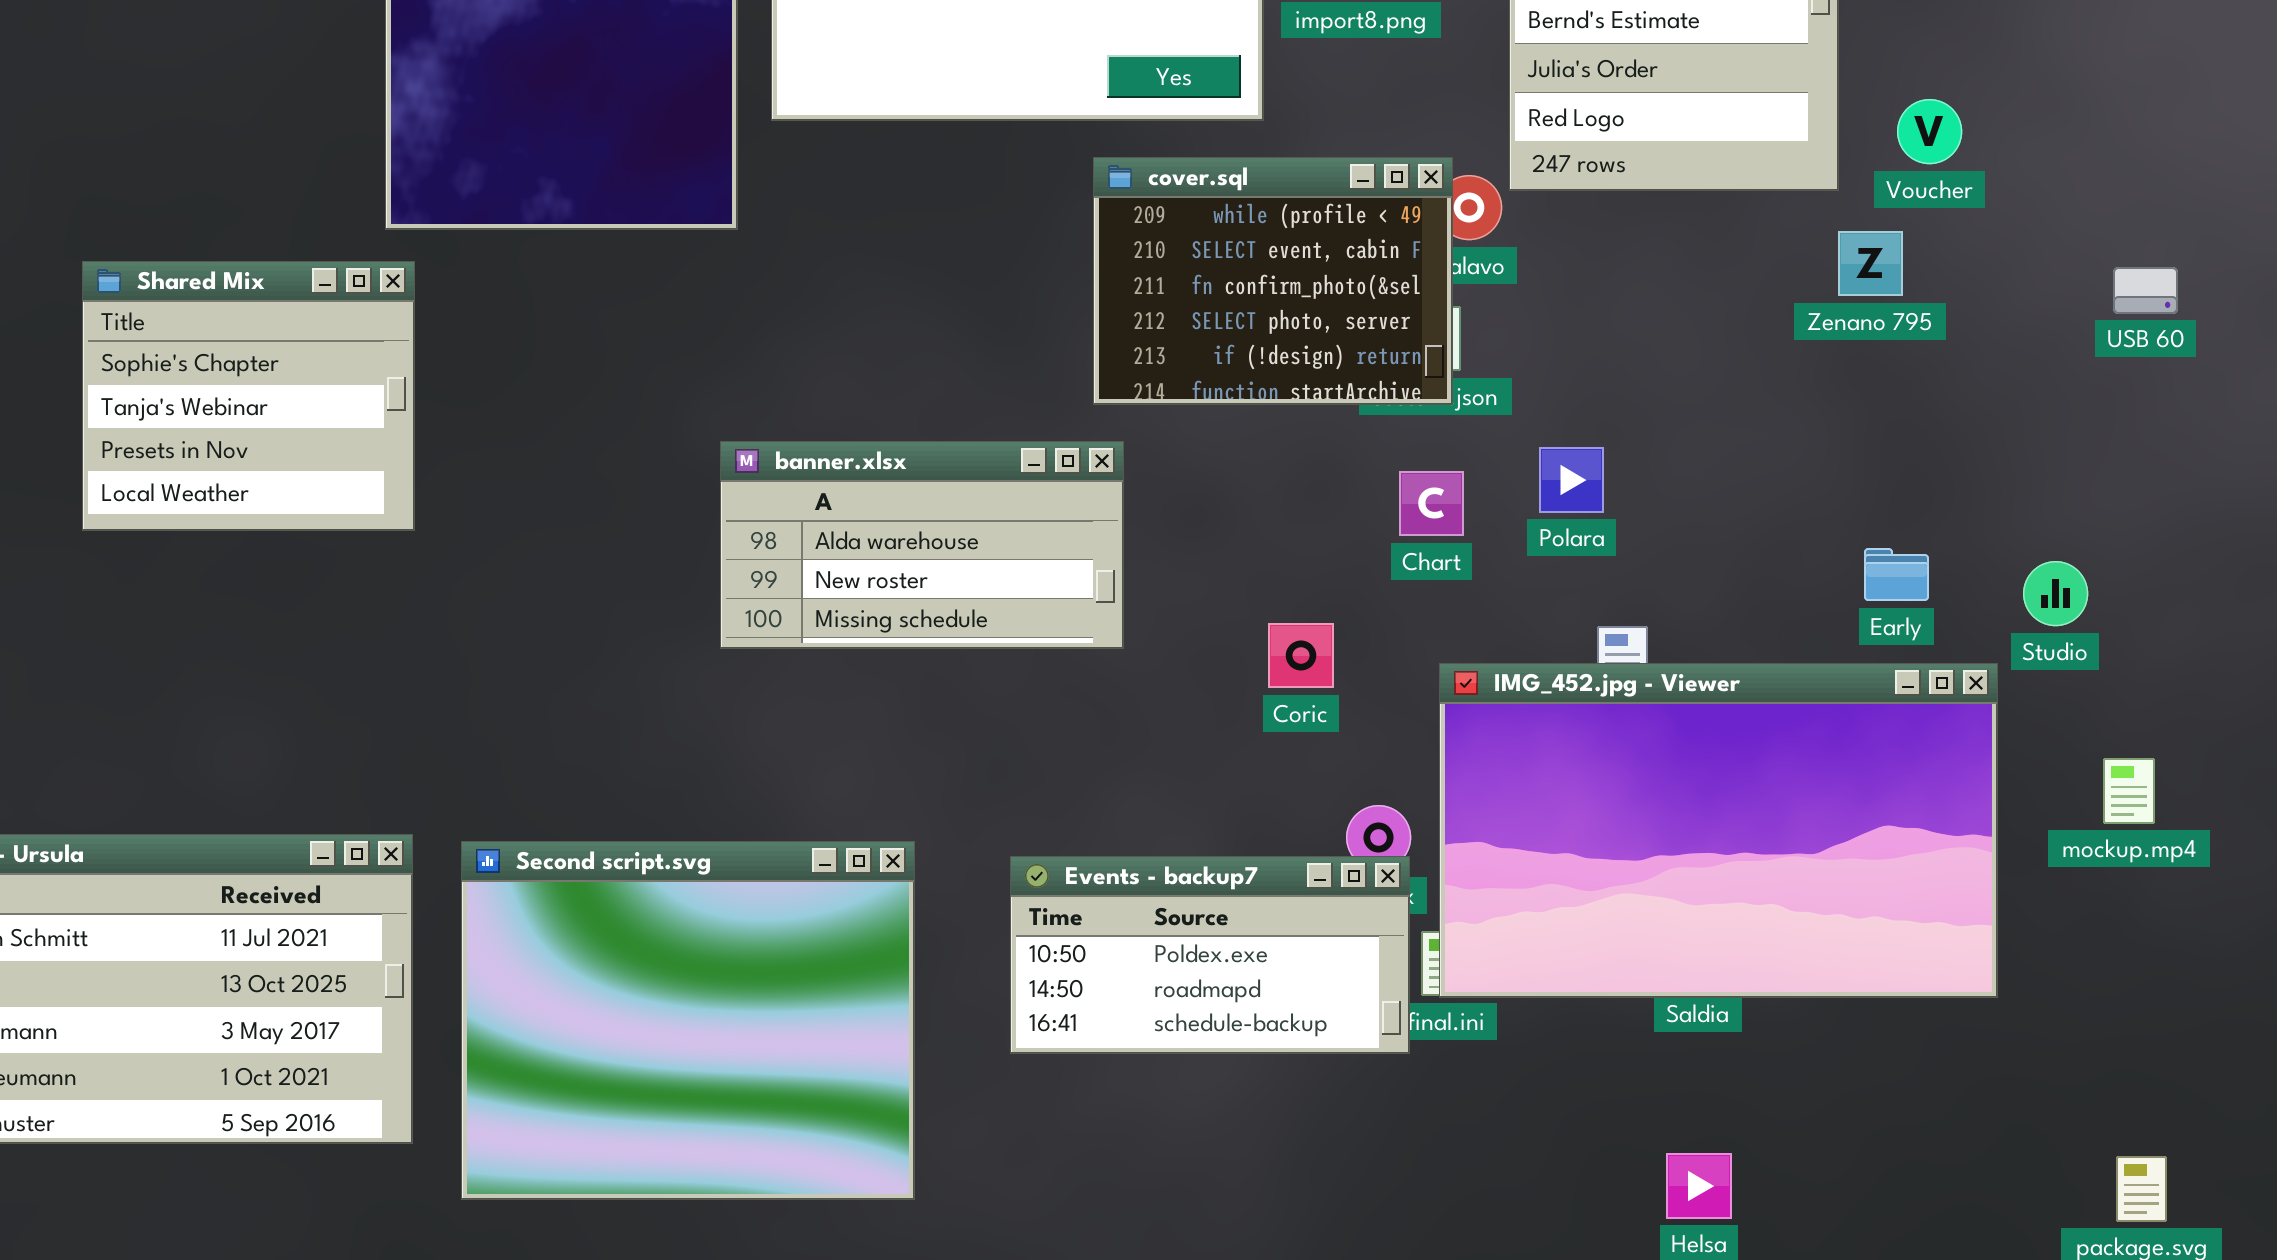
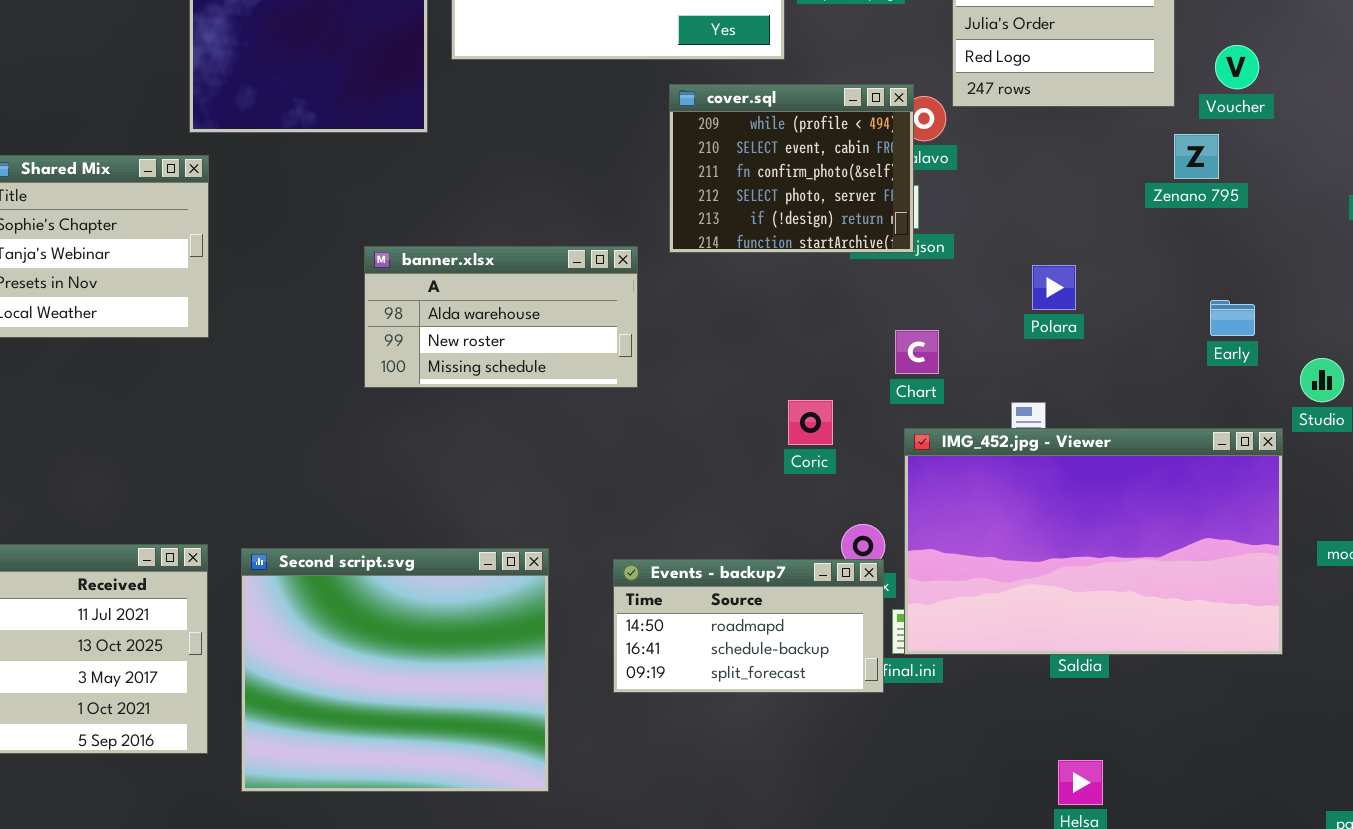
banner.xlsx: [720,441,1124,649] -> [364,246,638,388], moved
Polara: [1539,447,1604,513] -> [1032,265,1076,310], moved
Chart: [1399,471,1464,536] -> [895,330,939,374], moved
Early: [1864,548,1929,601] -> [1210,300,1255,336], moved
Events - backup7: [1010,856,1410,1054] -> [613,559,884,693], scrolled down 1 row

